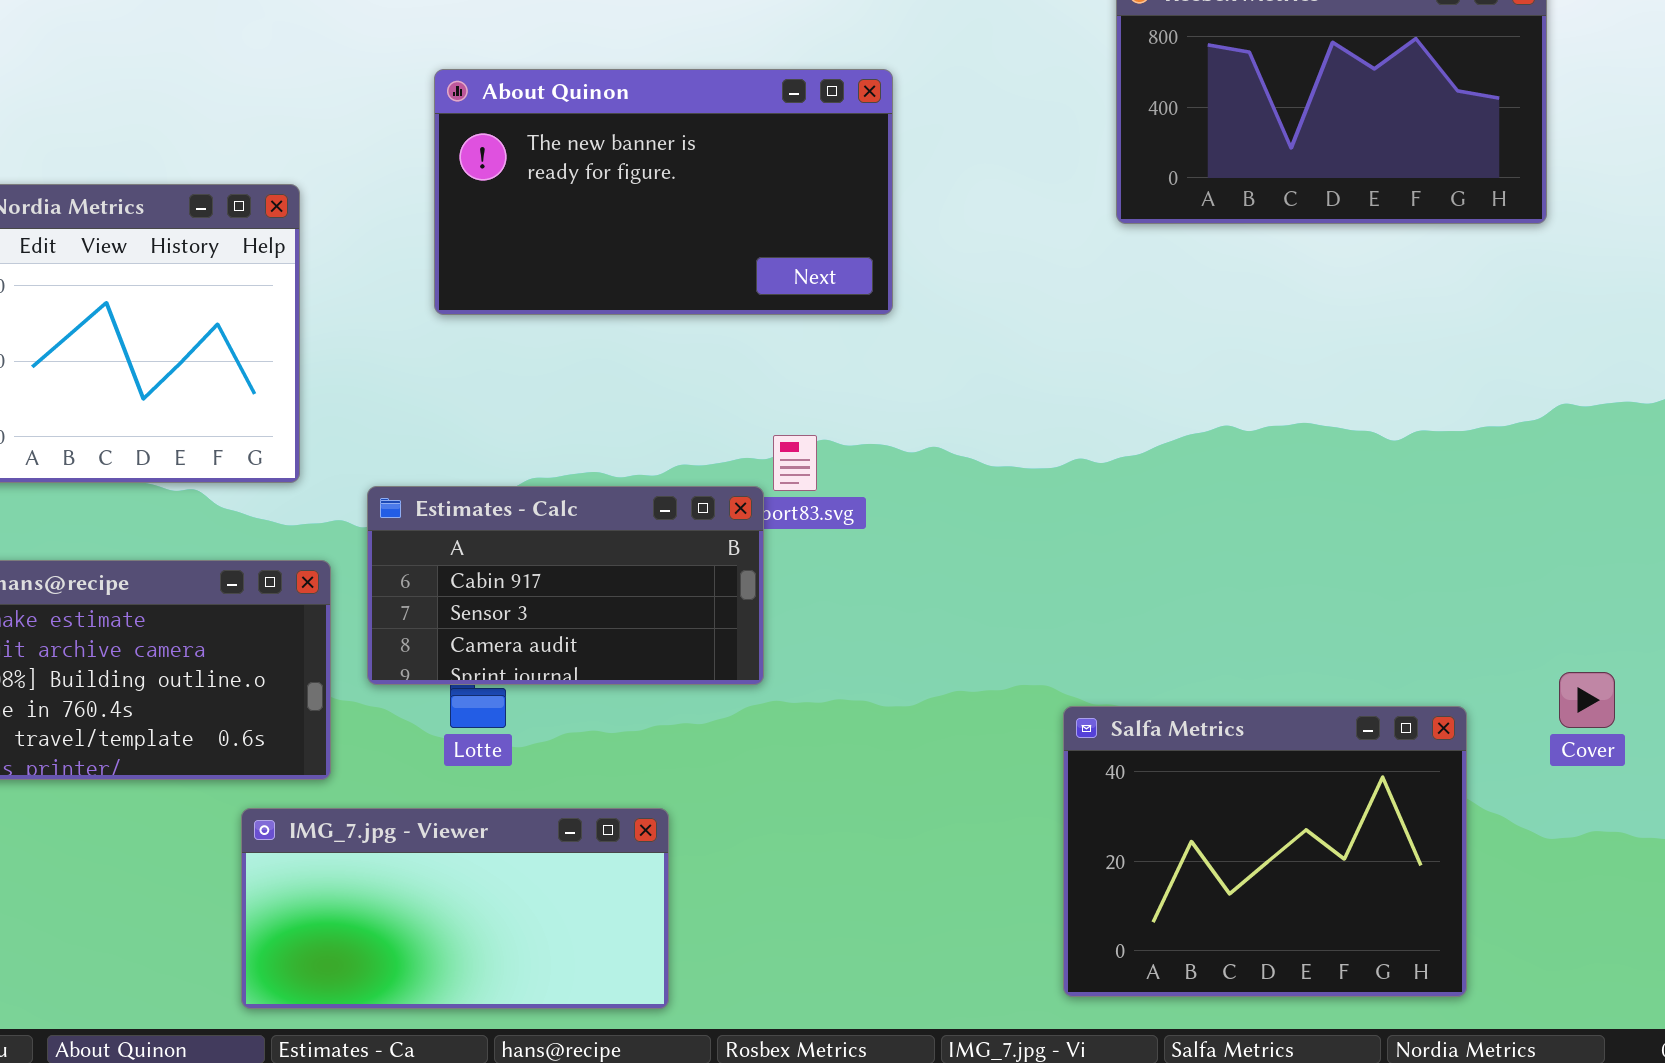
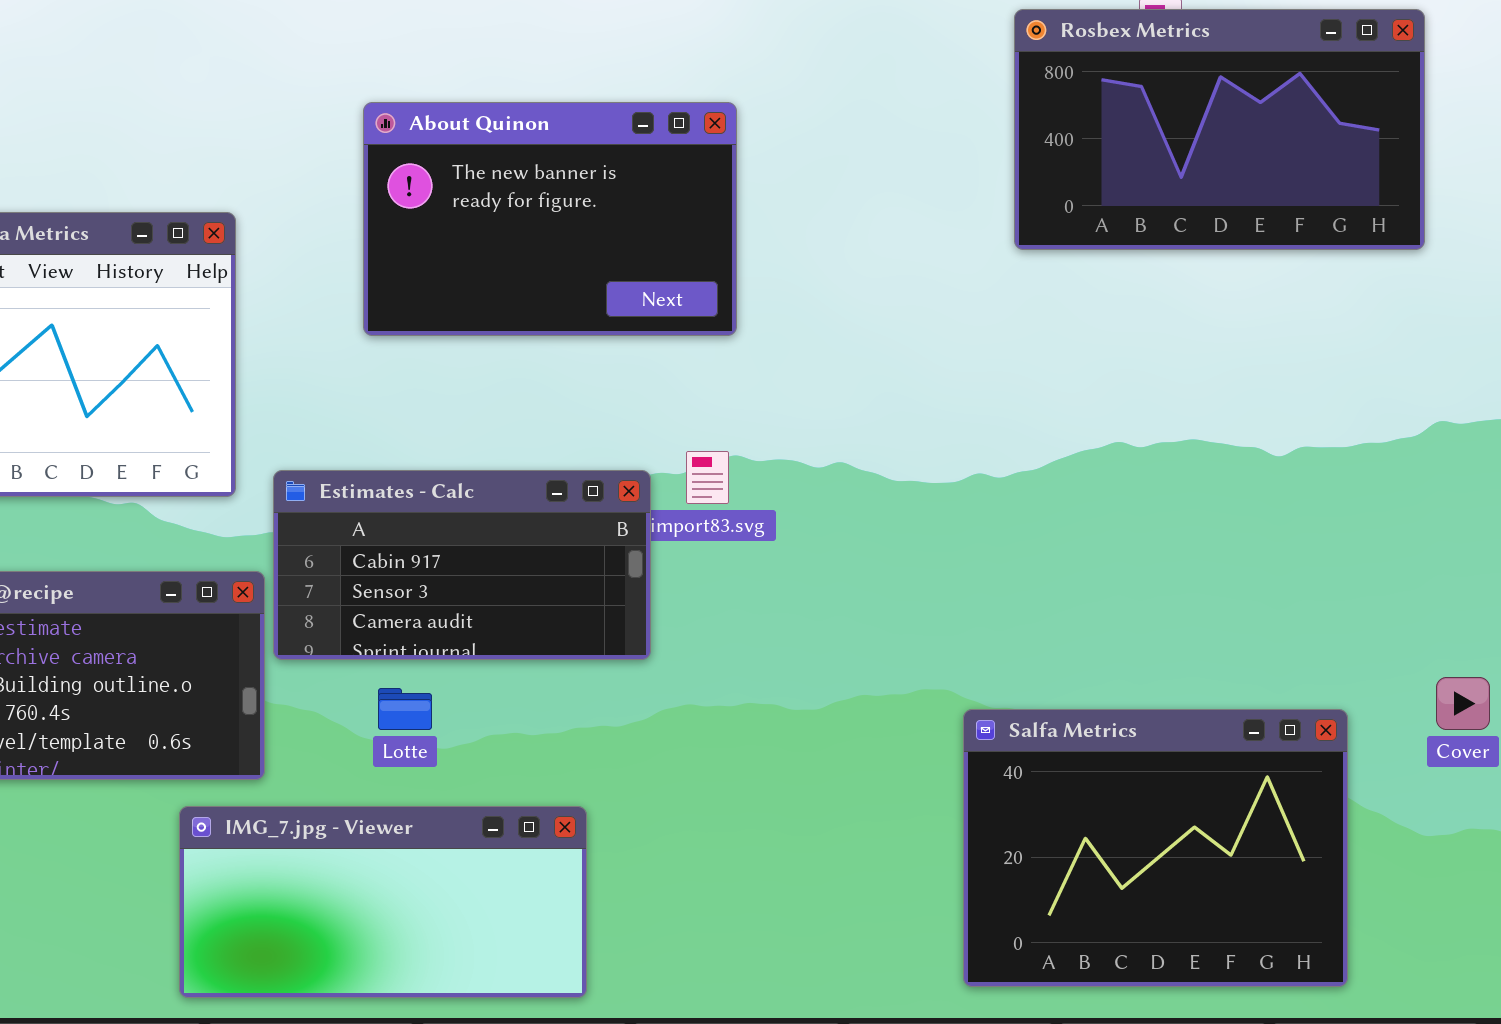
About Quinon: [434,69,893,315] -> [363,102,737,336], resized
Estimates - Calc: [367,486,764,685] -> [273,470,651,660], moved

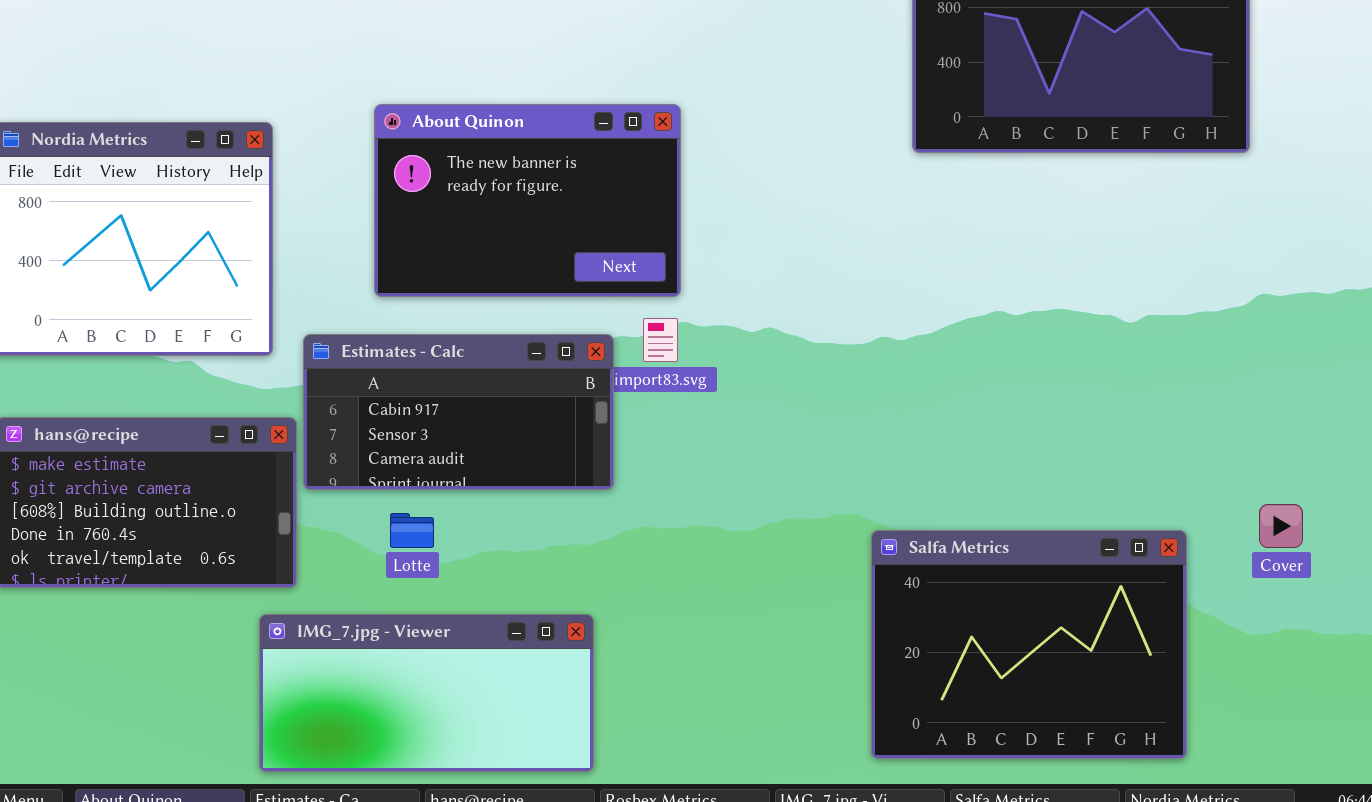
About Quinon: [363,102,737,336] -> [374,104,681,297], moved
IMG_7.jpg - Viewer: [179,806,587,998] -> [259,614,594,772], moved

